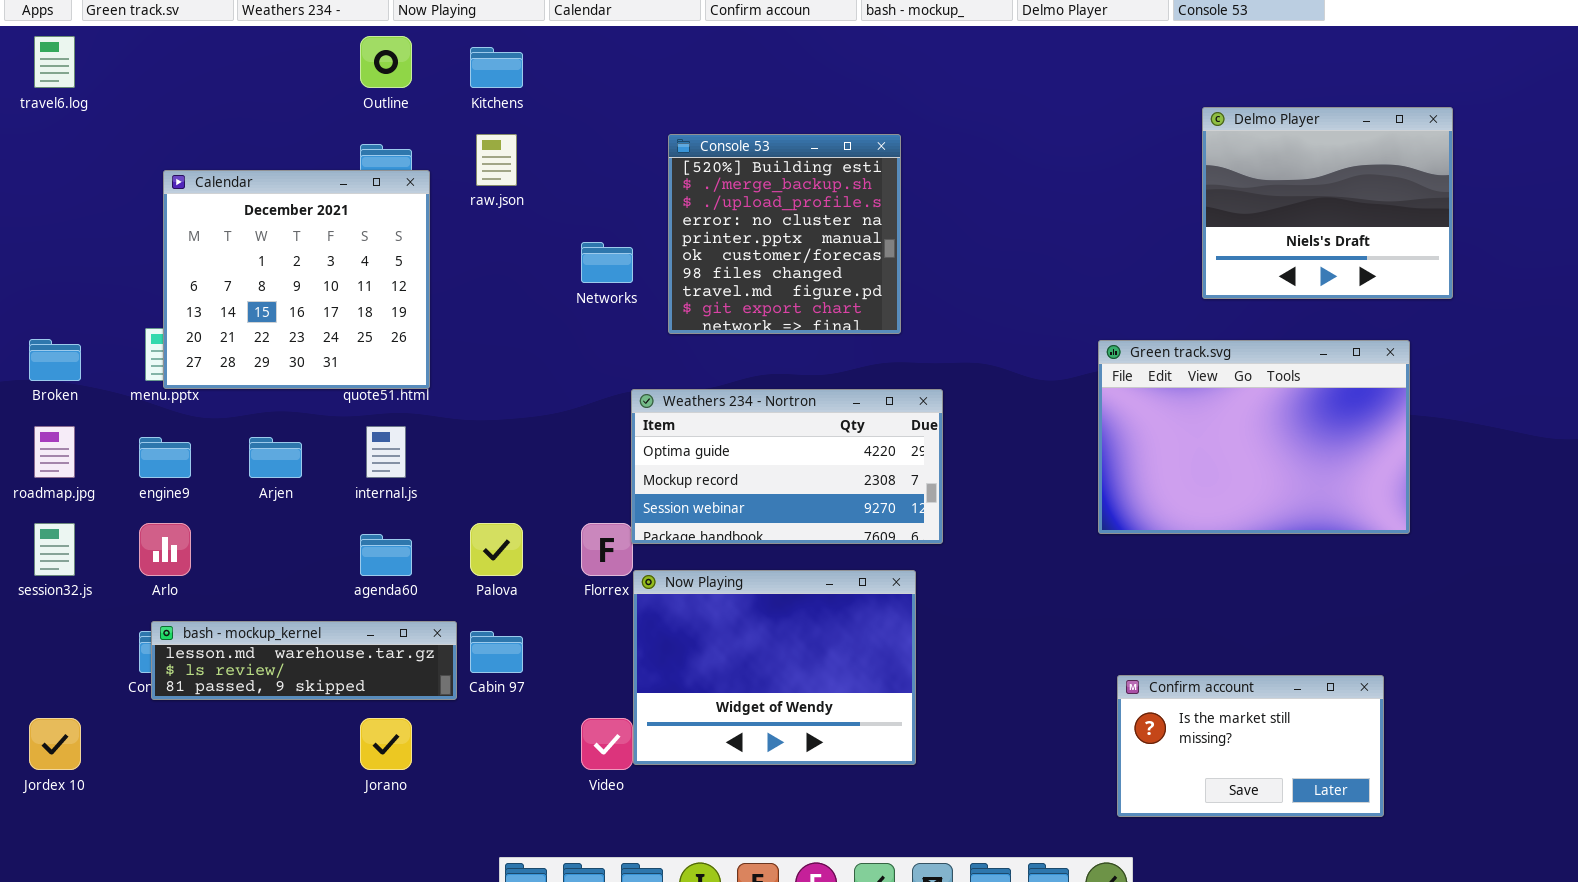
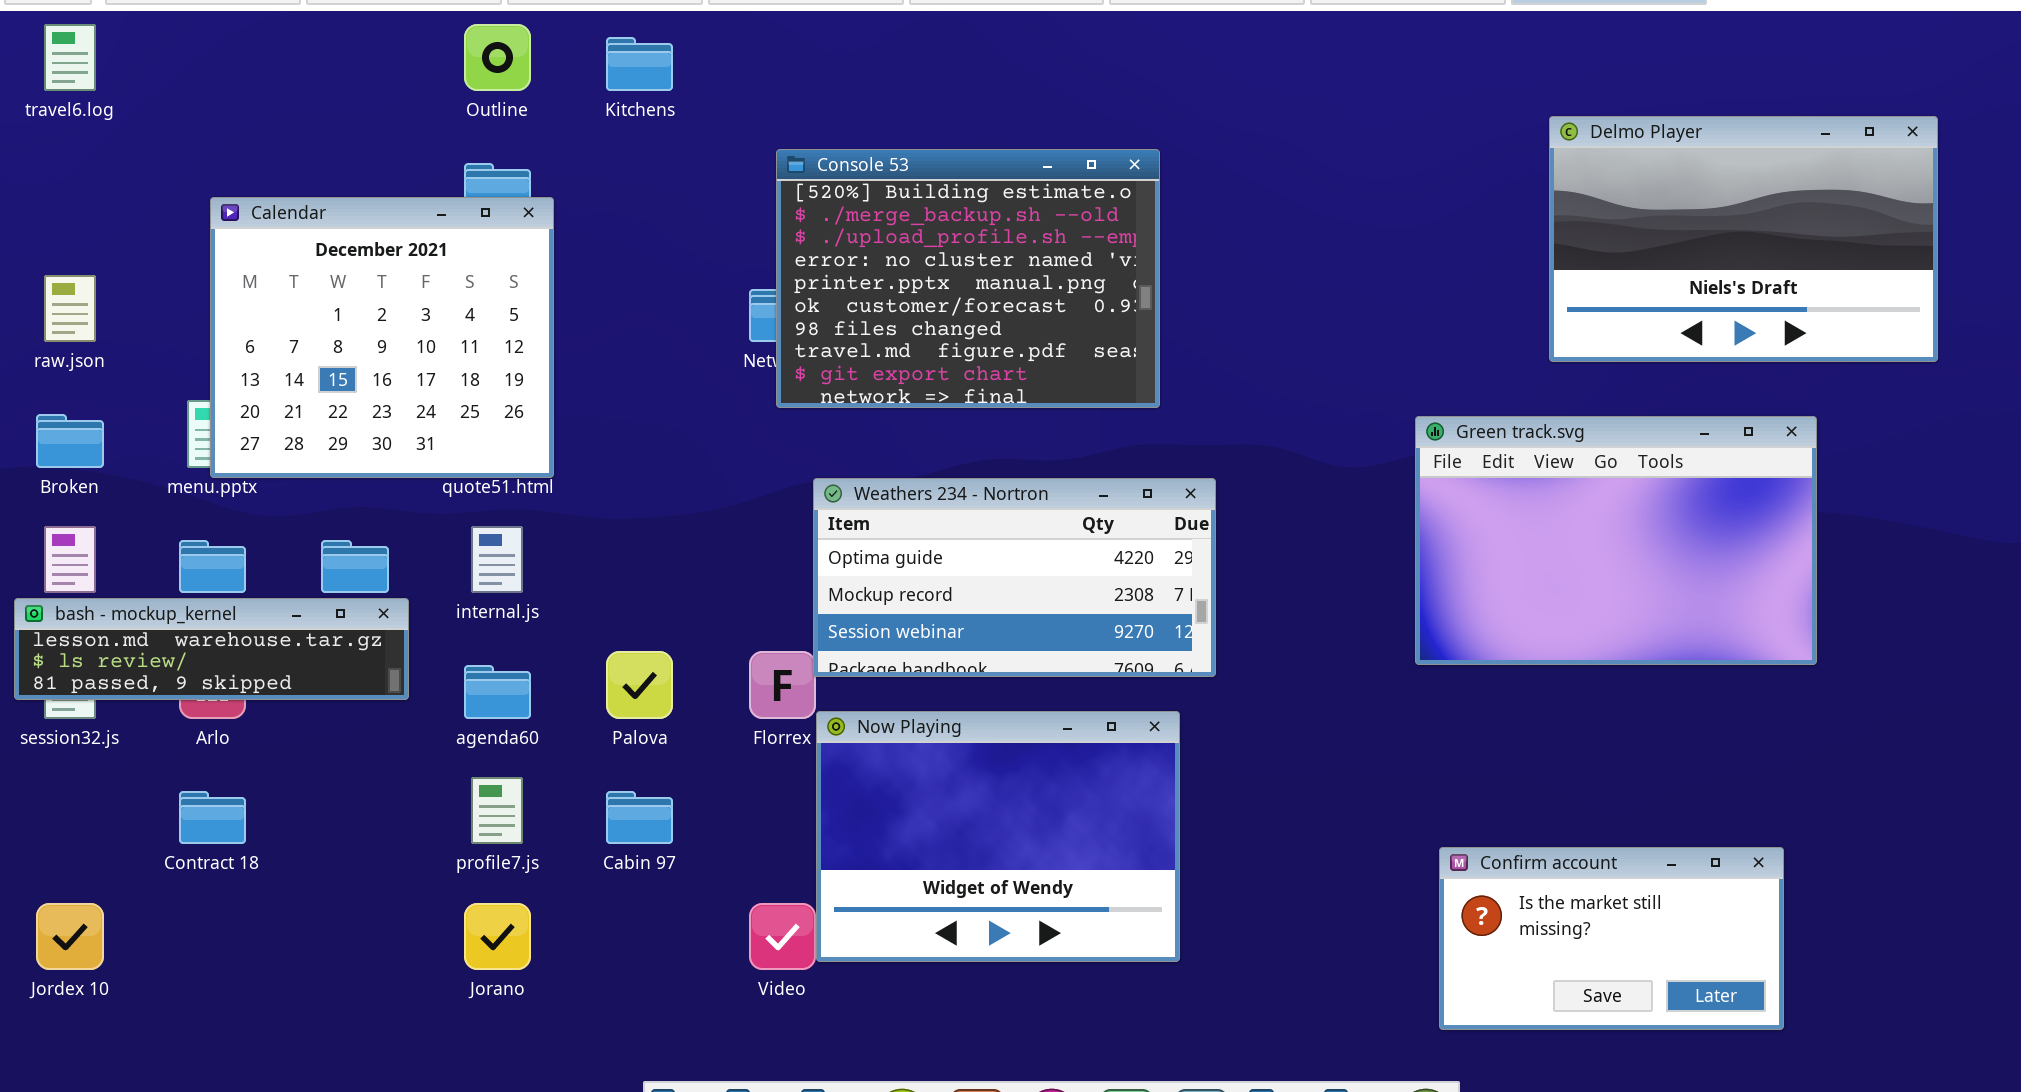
Delmo Player: [1202,107,1453,299] -> [1549,116,1938,362], resized
raw.json: [476,134,517,186] -> [44,275,96,342], moved
Console 53: [668,134,901,334] -> [776,149,1160,408], resized
bash - mockup_kernel: [151,621,457,700] -> [14,598,409,700], moved

